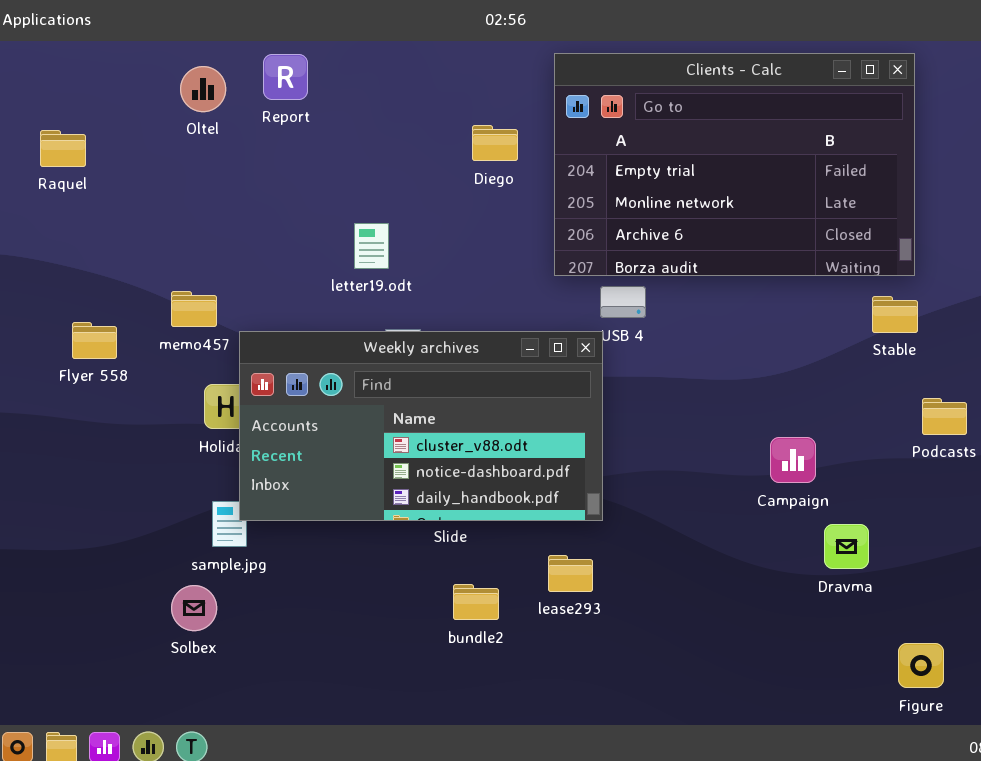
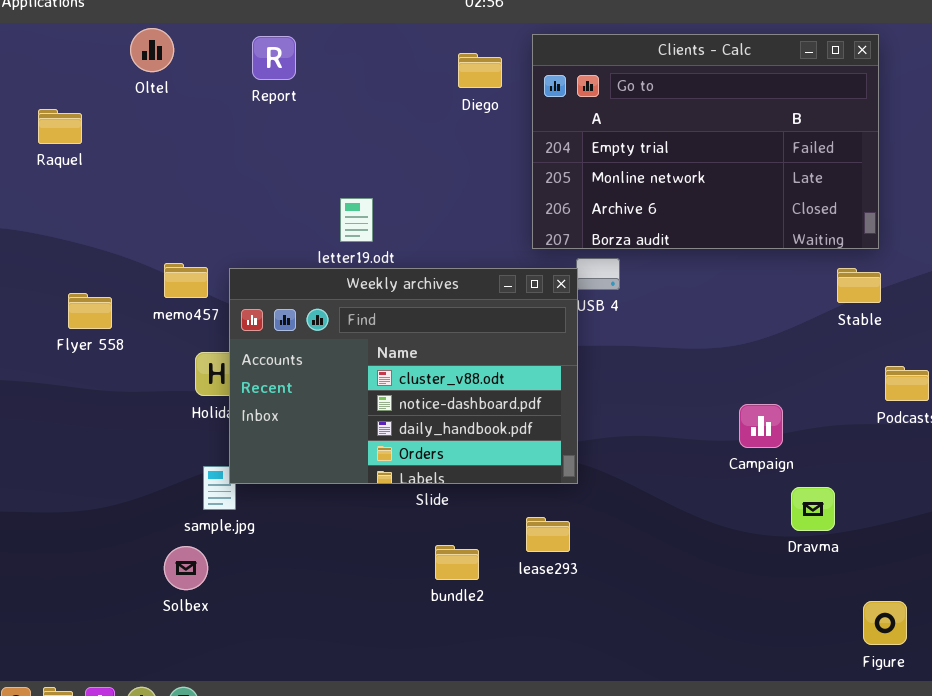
Oltel: [180,66,226,112] -> [130,28,174,72], moved
Diego: [472,125,518,161] -> [458,53,502,88], moved
Weekly archives: [239,331,603,521] -> [229,268,578,484], resized

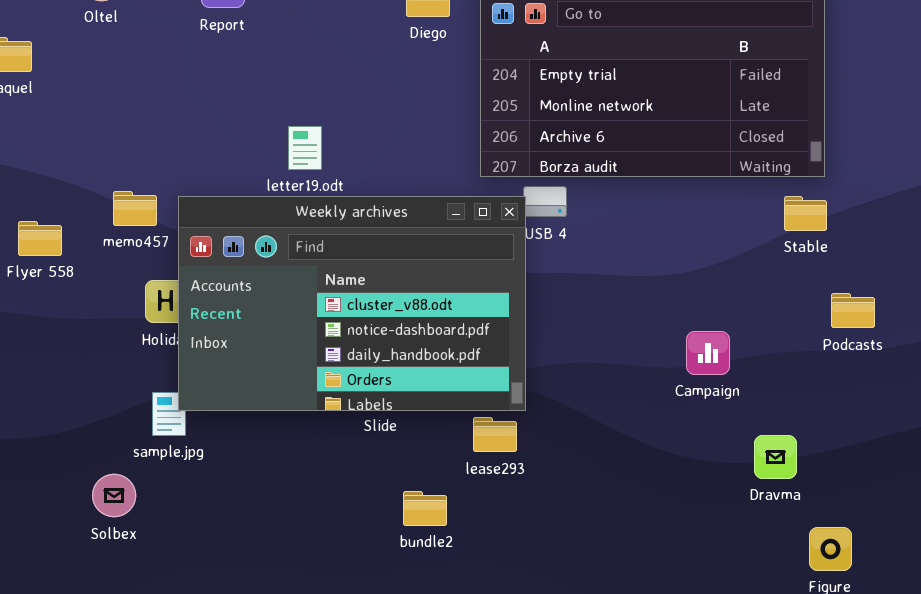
Dravma: [791,487,835,531] -> [754,435,797,479], moved
lease293: [526,517,570,552] -> [473,417,517,452], moved
bundle2: [435,545,479,580] -> [403,491,447,526], moved
Solbex: [164,546,208,590] -> [92,474,136,517], moved

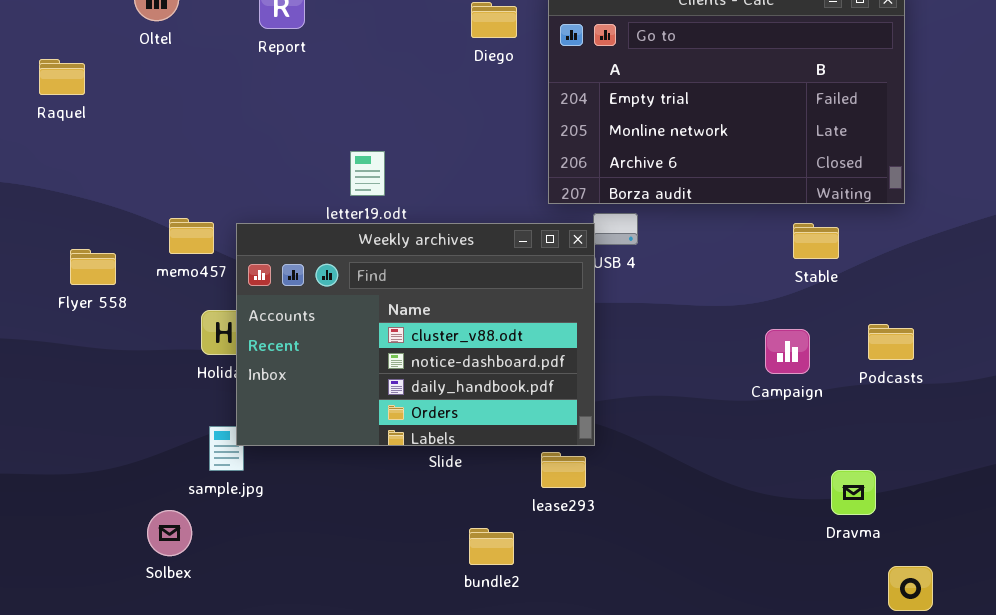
Stable: [784,196,827,231] -> [793,223,839,259], moved
Podcasts: [831,293,875,328] -> [868,324,914,360], moved
Campaign: [686,331,730,375] -> [765,329,810,374], moved

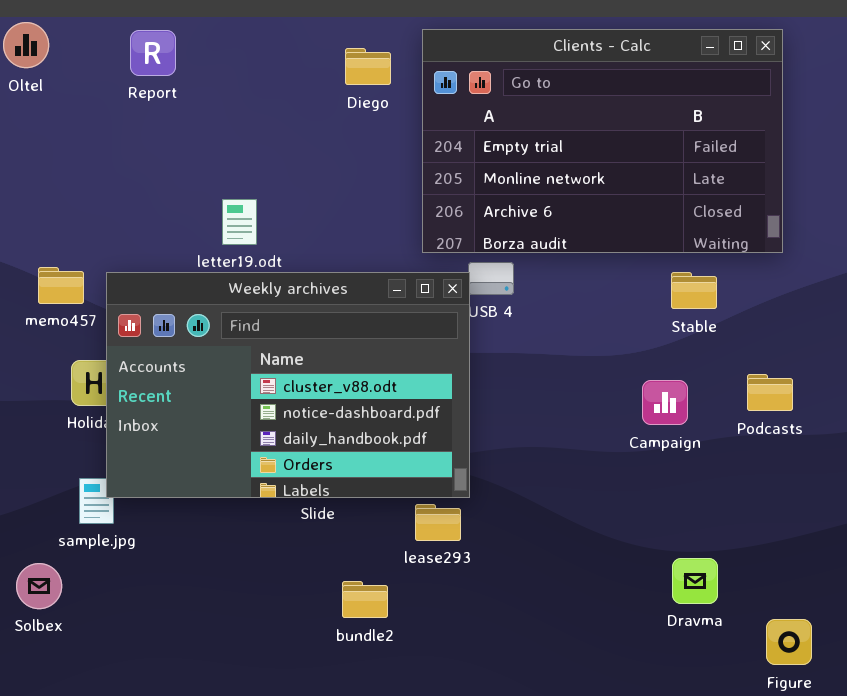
Dravma: [831,470,876,515] -> [672,558,718,604], moved

